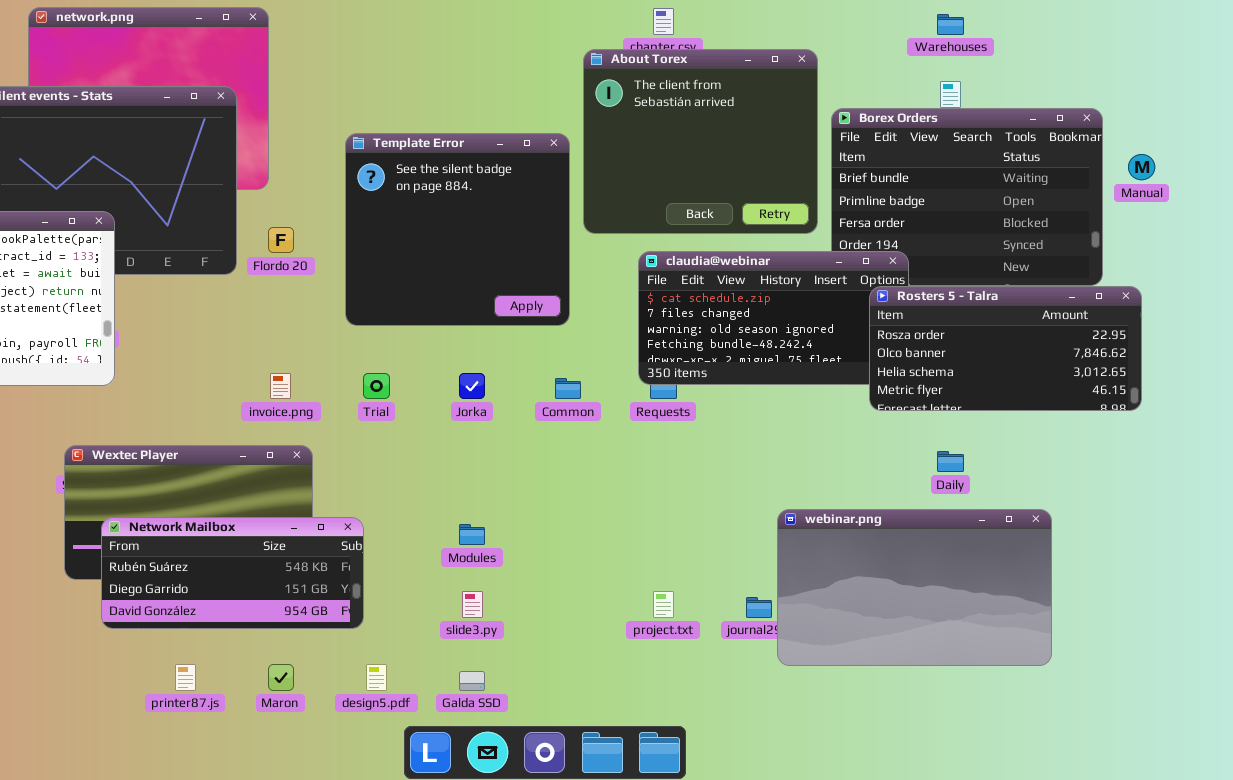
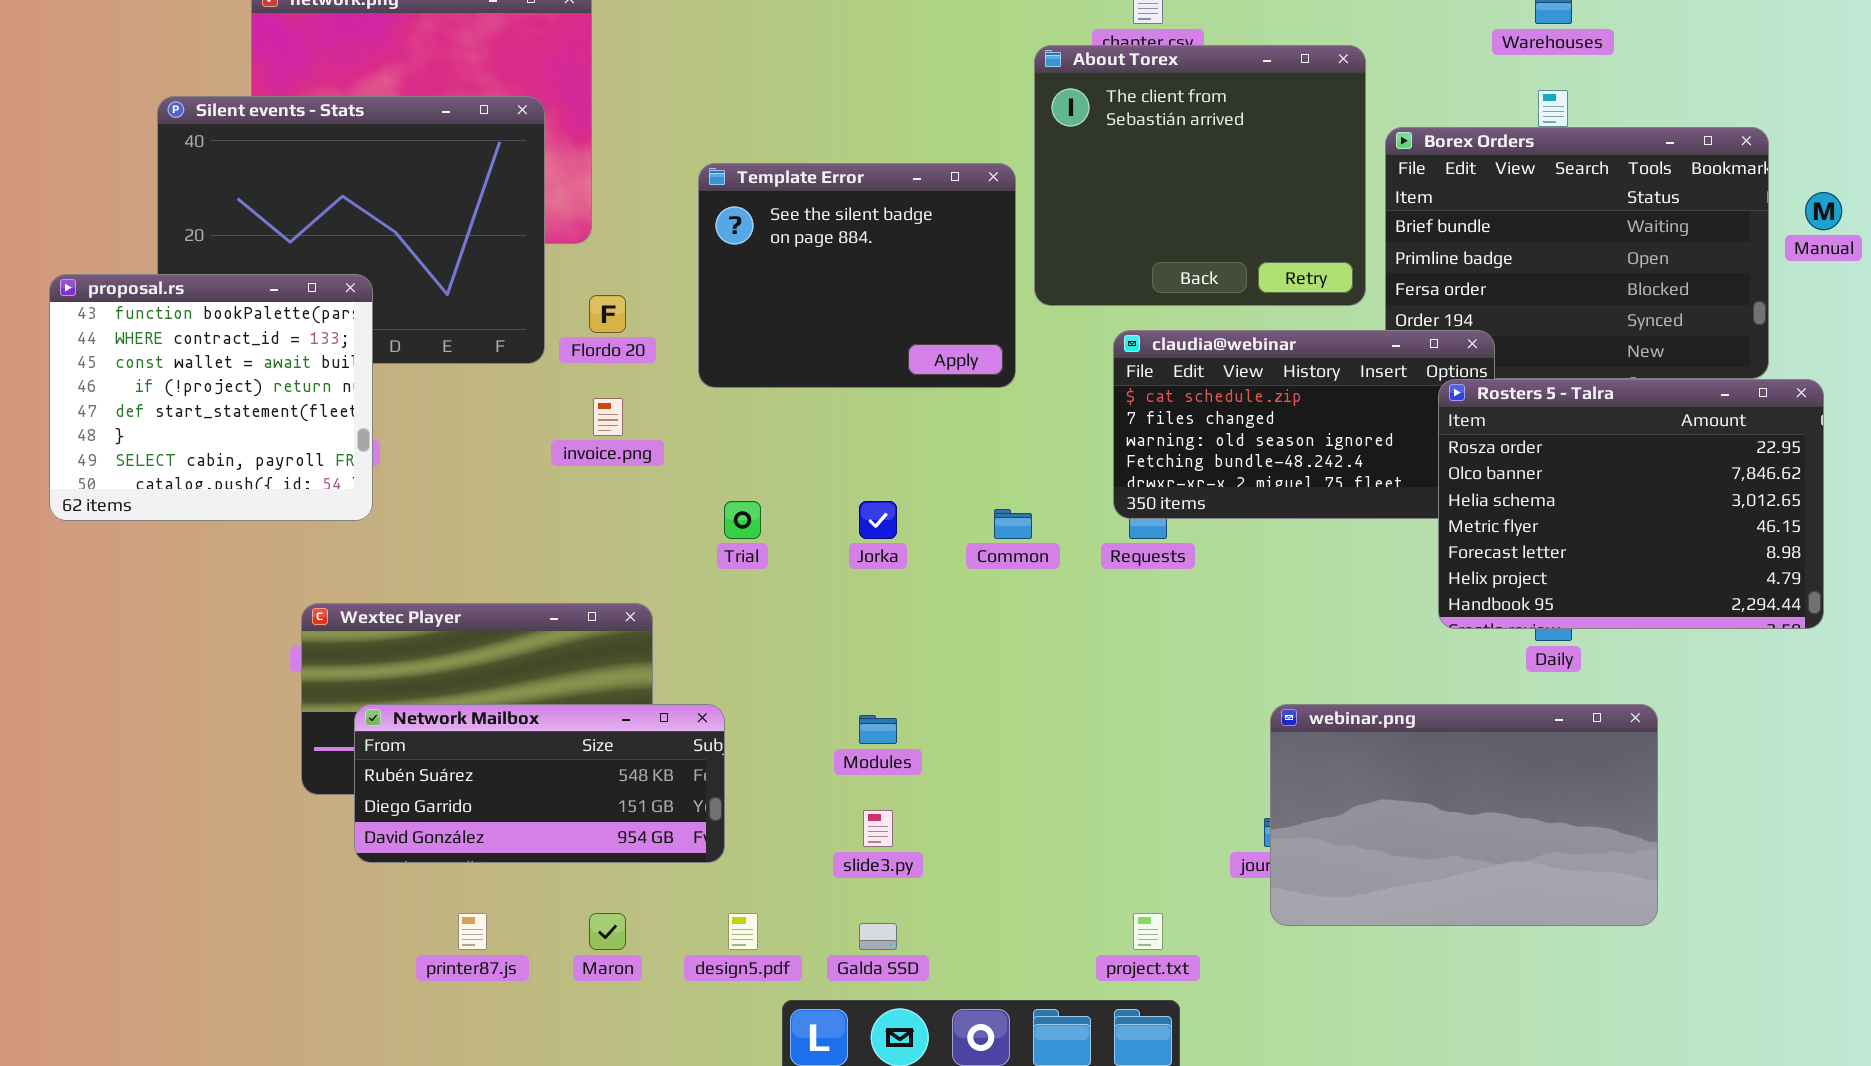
Template Error: [345,133,570,326] -> [698,163,1016,388], resized
Rosters 5 - Talra: [869,286,1142,411] -> [1438,379,1824,629], resized
invoice.png: [270,373,291,399] -> [593,398,623,436], moved
webinar.png: [777,509,1052,666] -> [1270,704,1658,926], moved
project.txt: [653,591,674,618] -> [1133,913,1163,950], moved

